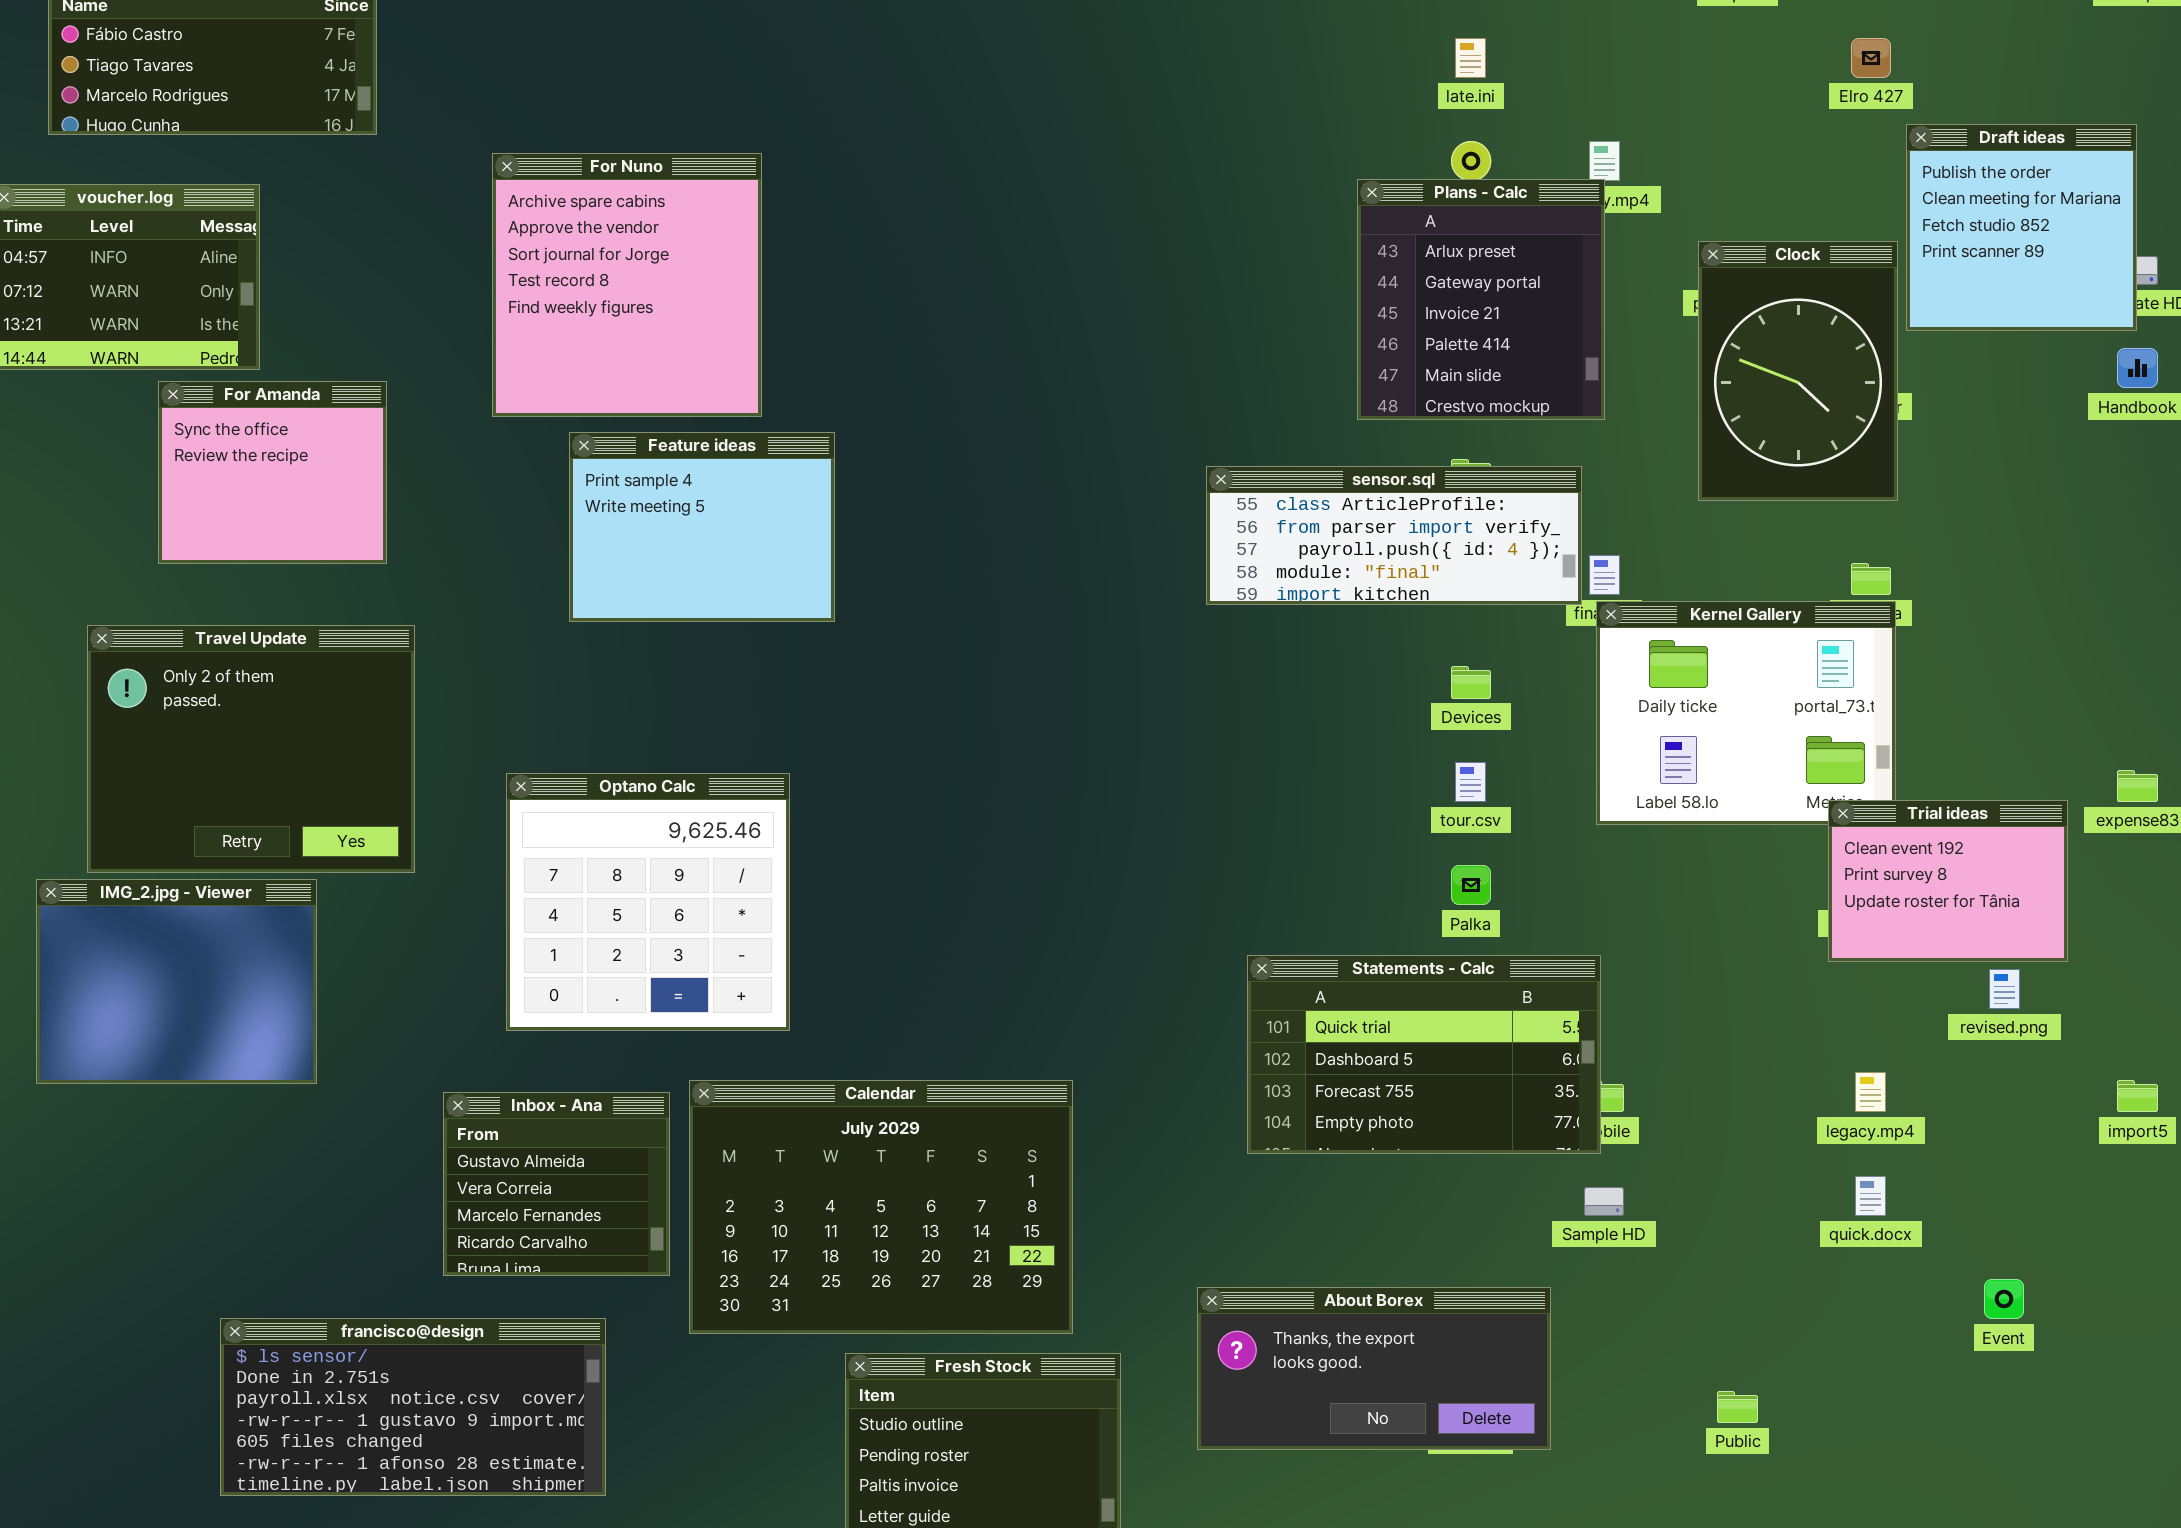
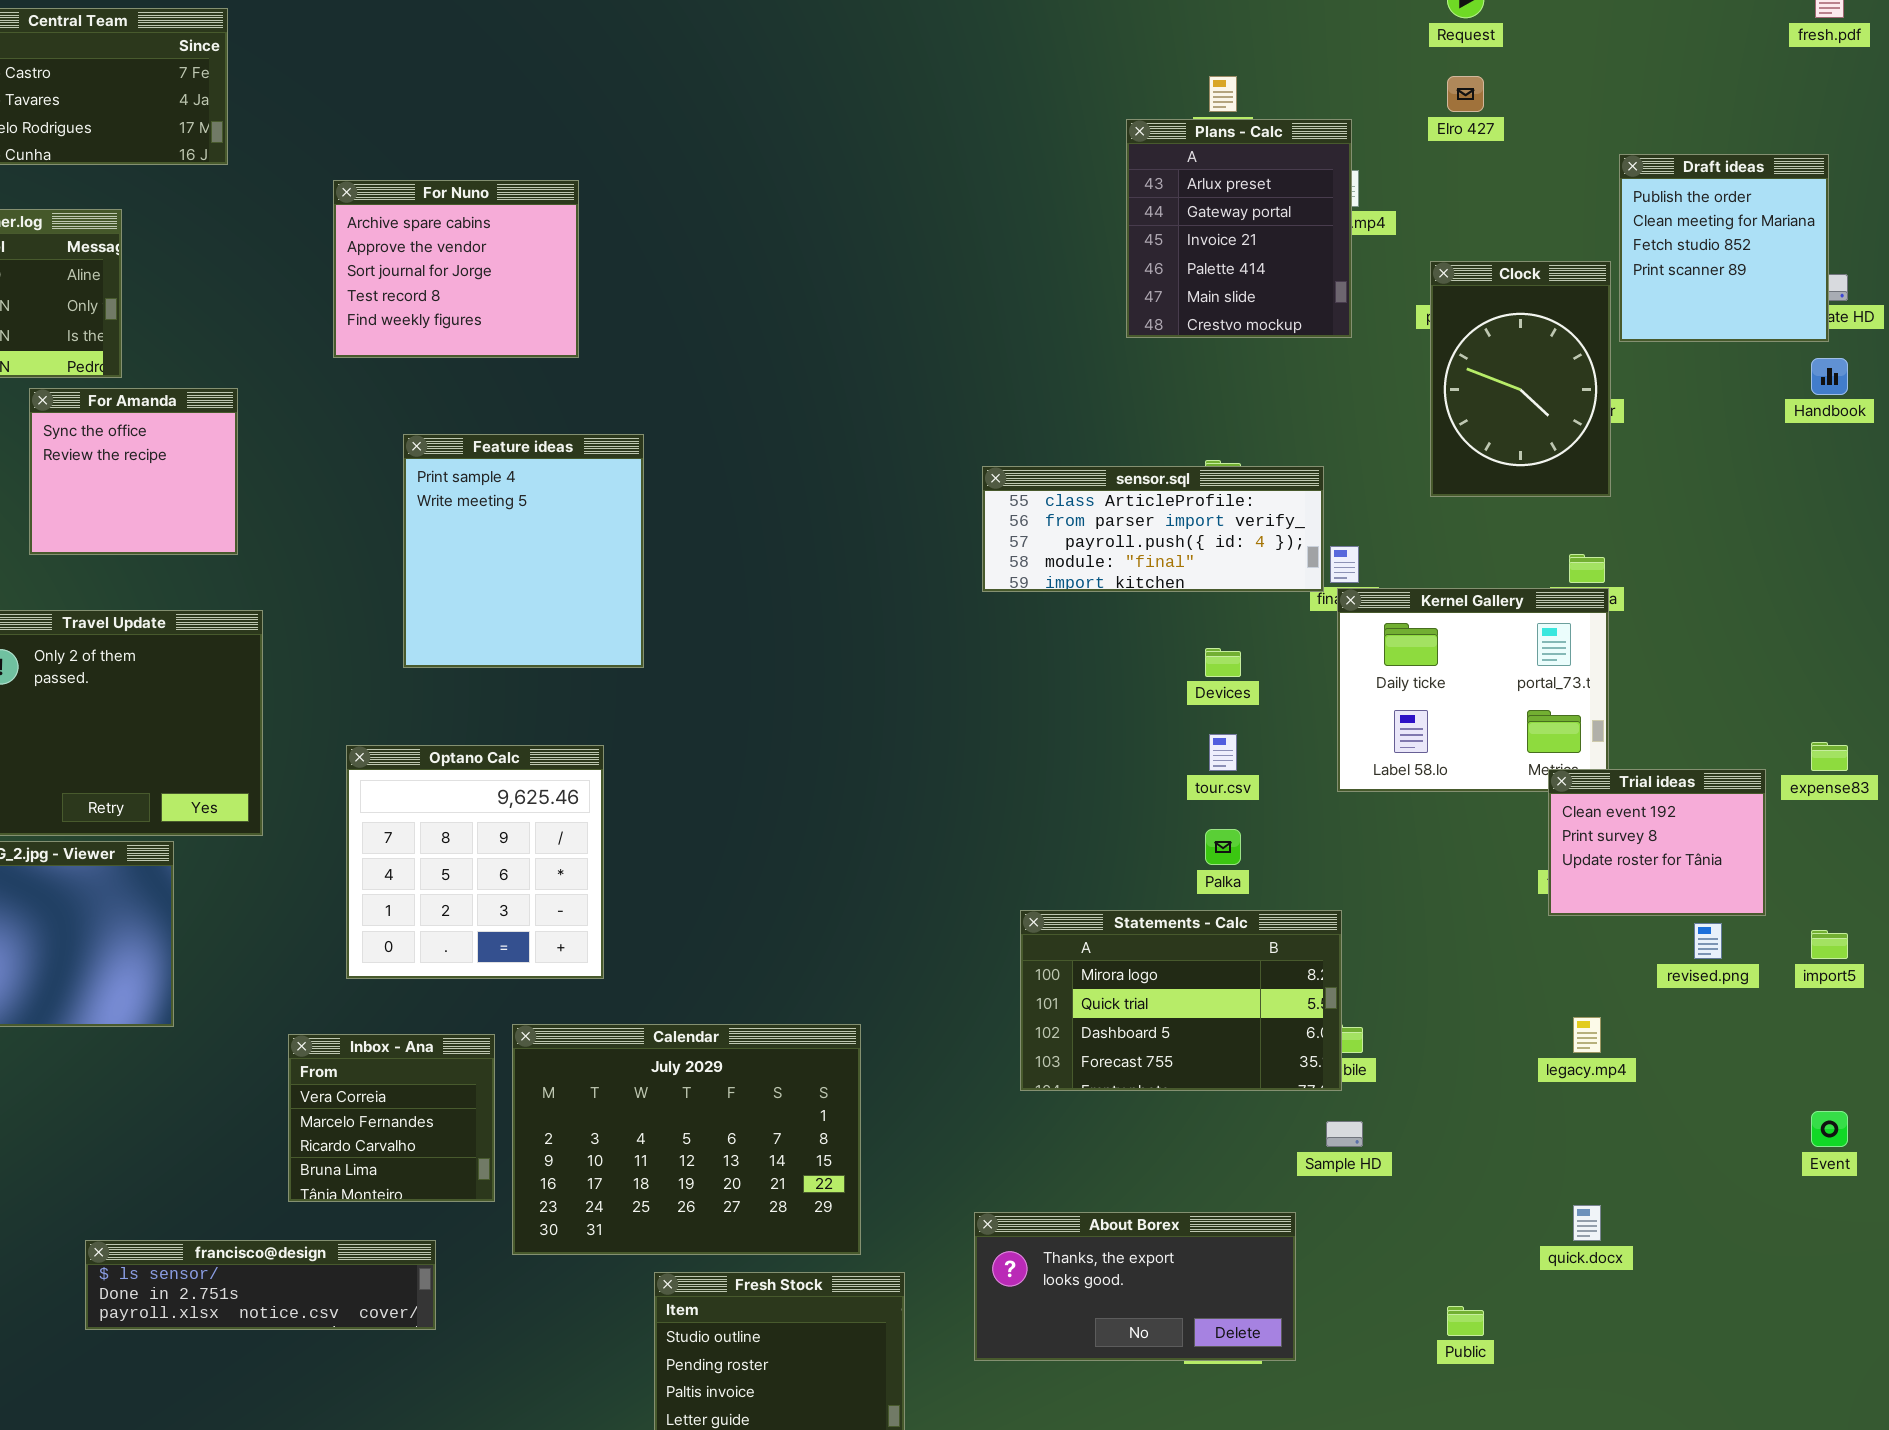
Elro 427: [1851,38,1891,78] -> [1447,76,1484,112], moved
For Nuno: [492,153,762,417] -> [333,180,579,358], resized
Plans - Calc: [1357,179,1605,420] -> [1126,119,1352,338], moved
Feature ideas: [569,432,835,622] -> [403,434,644,668], resized
Statements - Calc: [1247,955,1601,1154] -> [1020,910,1342,1091], scrolled up 1 row
import5: [2117,1080,2158,1112] -> [1811,930,1848,959], moved
Inbox - Ana: [443,1092,670,1276] -> [288,1034,495,1202], scrolled down 1 row
quick.docx: [1855,1176,1886,1216] -> [1573,1205,1601,1241], moved
Event: [1984,1279,2024,1319] -> [1811,1111,1848,1147], moved
francisco@design: [220,1318,606,1496] -> [85,1240,436,1330], resized

